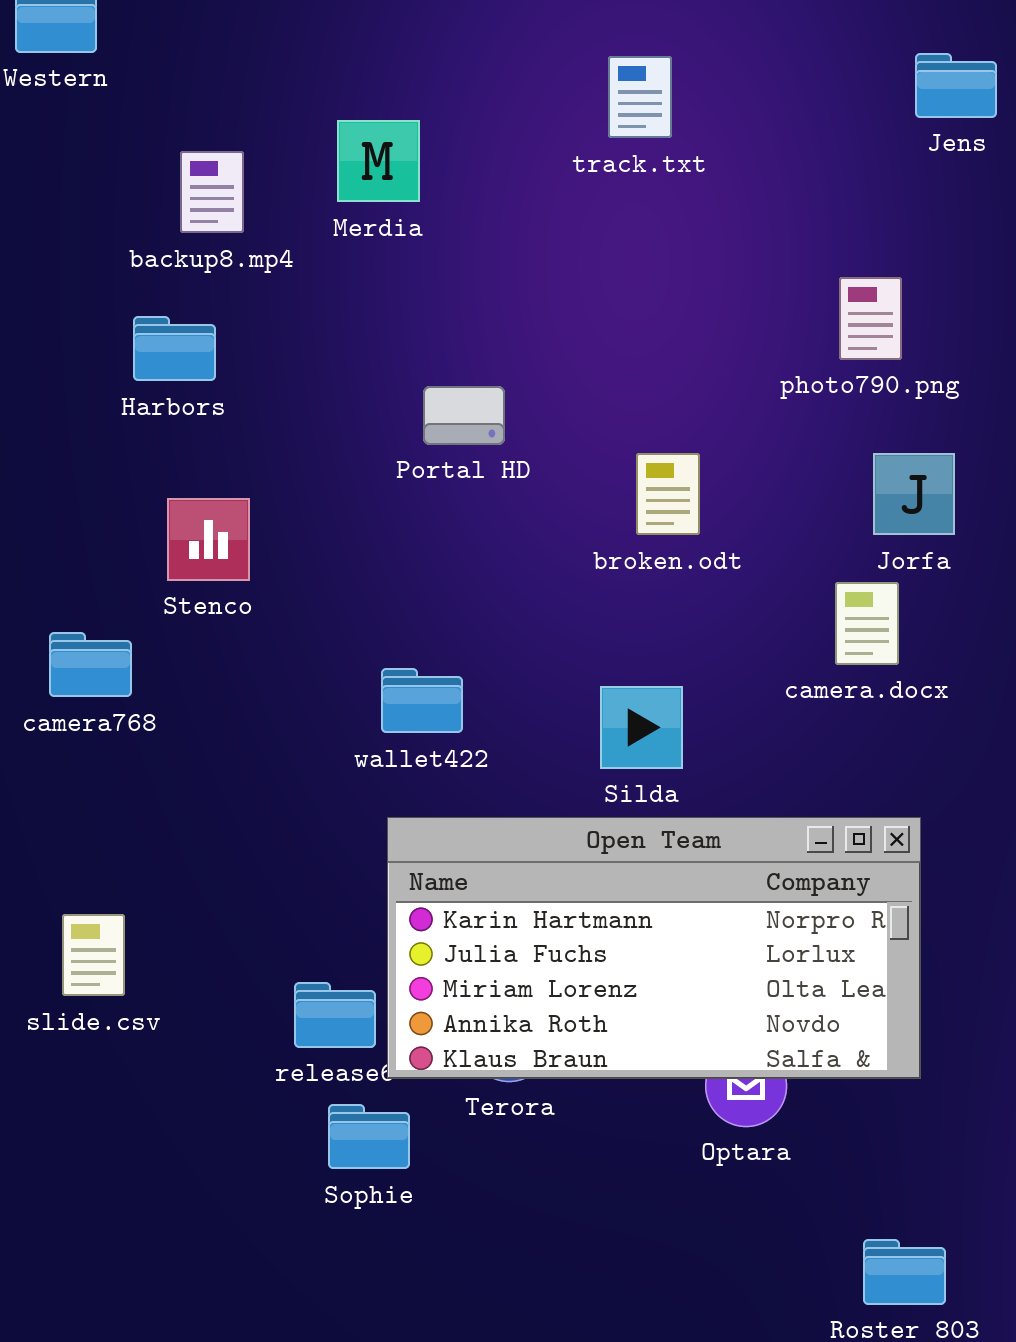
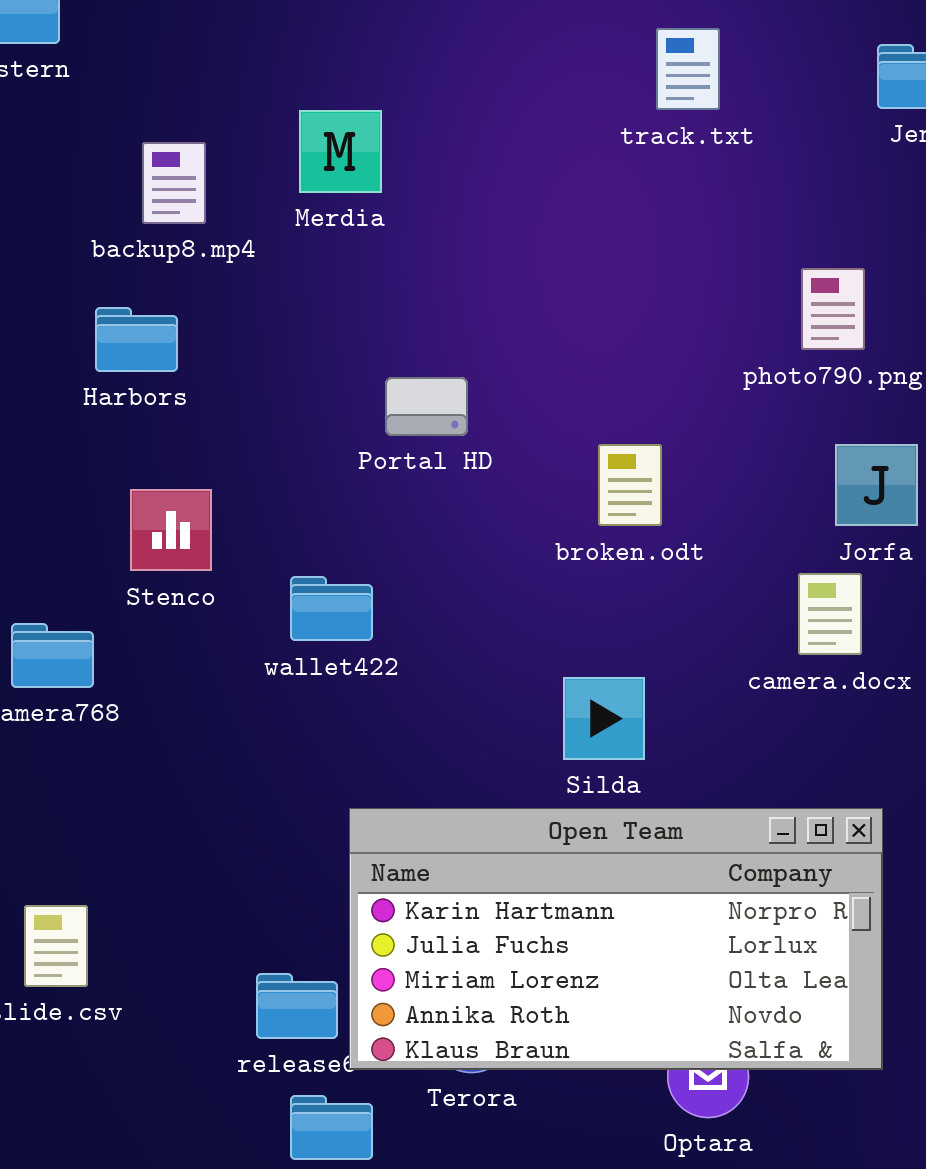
track.txt: [608,56,672,138] -> [656,28,720,110], moved
wallet422: [381,668,463,733] -> [290,576,373,641], moved

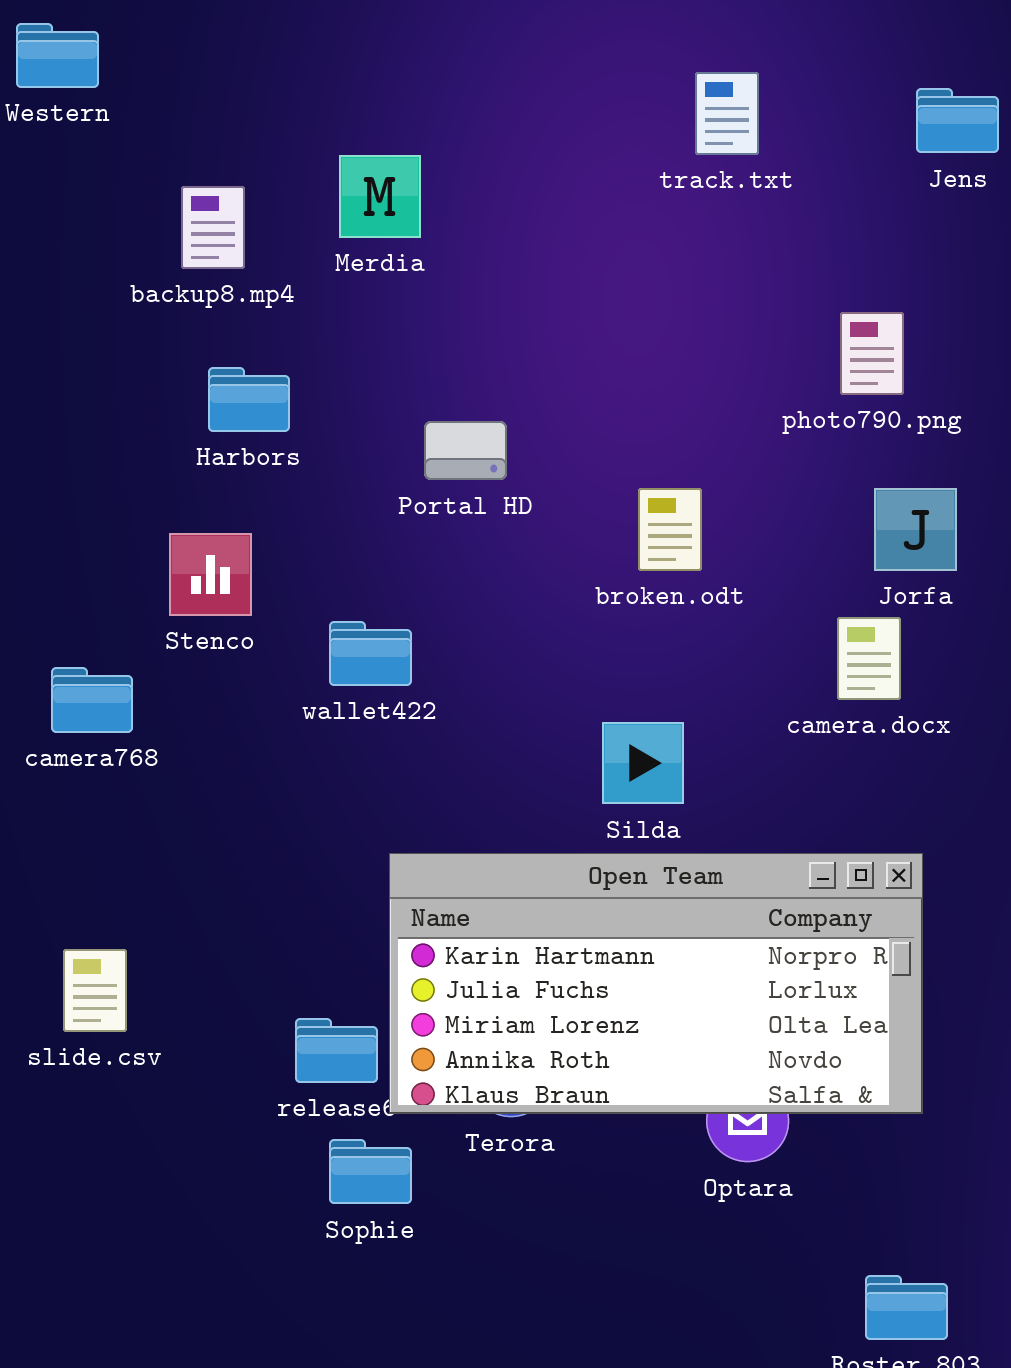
Harbors: [95,307,178,372] -> [208,367,290,432], moved

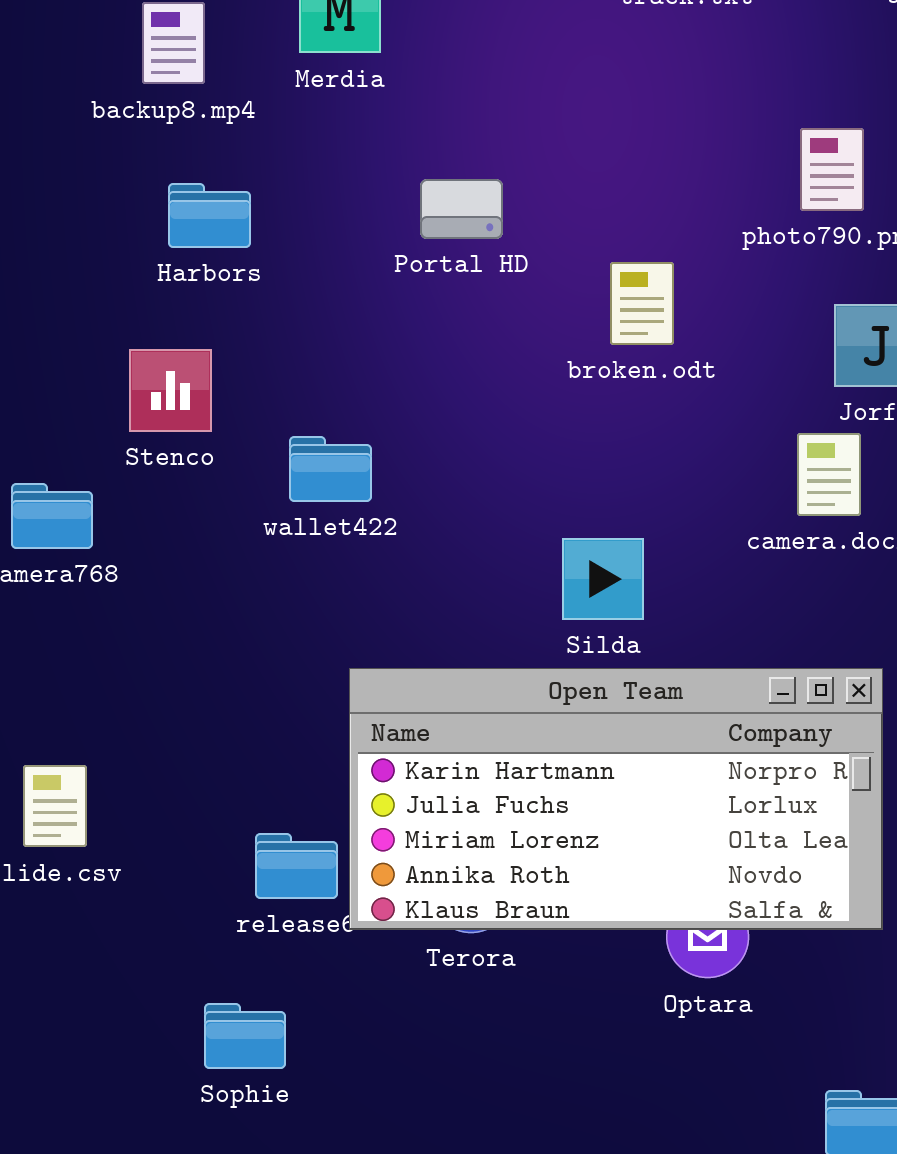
Portal HD: [424,421,507,480] -> [420,179,503,239], moved
broken.odt: [638,488,702,571] -> [610,262,674,345], moved
Sophie: [329,1139,412,1204] -> [204,1003,286,1069], moved

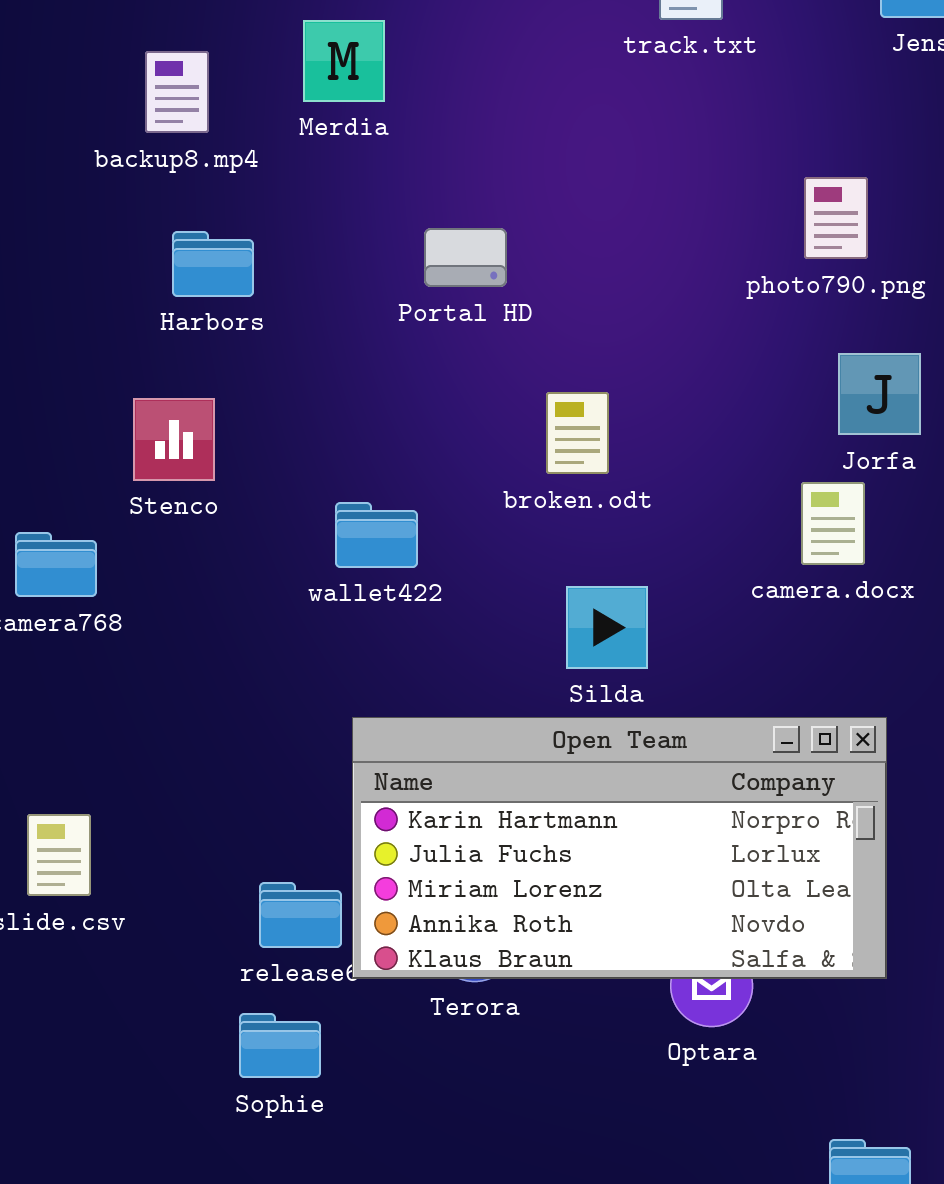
broken.odt: [610,262,674,345] -> [546,392,609,474], moved
wallet422: [289,436,372,502] -> [335,502,418,568], moved
Sophie: [204,1003,286,1069] -> [239,1013,321,1078], moved

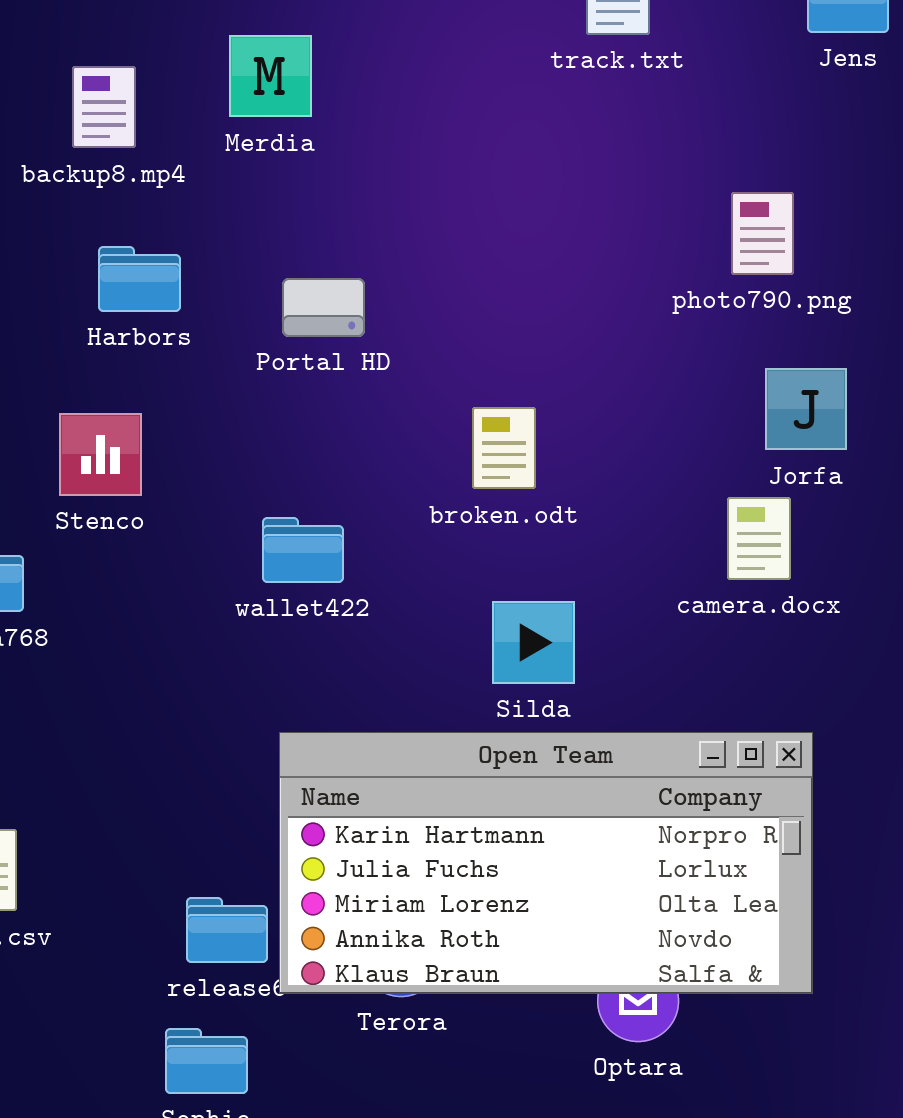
Portal HD: [424,228,507,287] -> [282,278,365,337], moved

